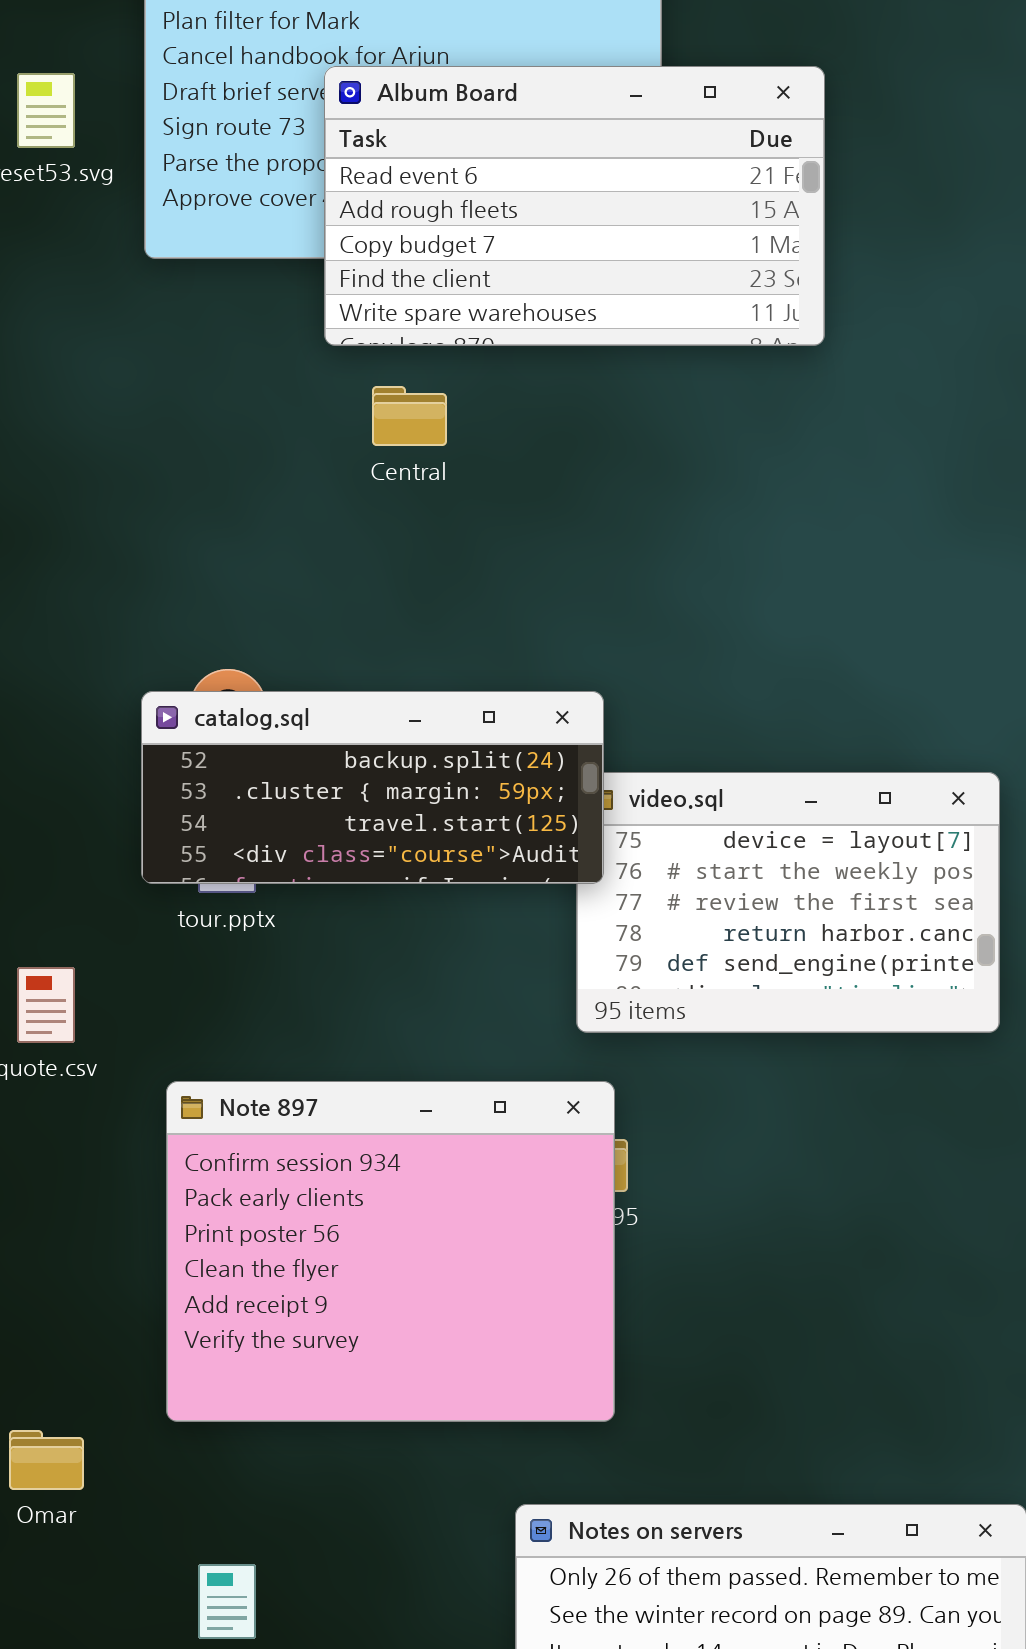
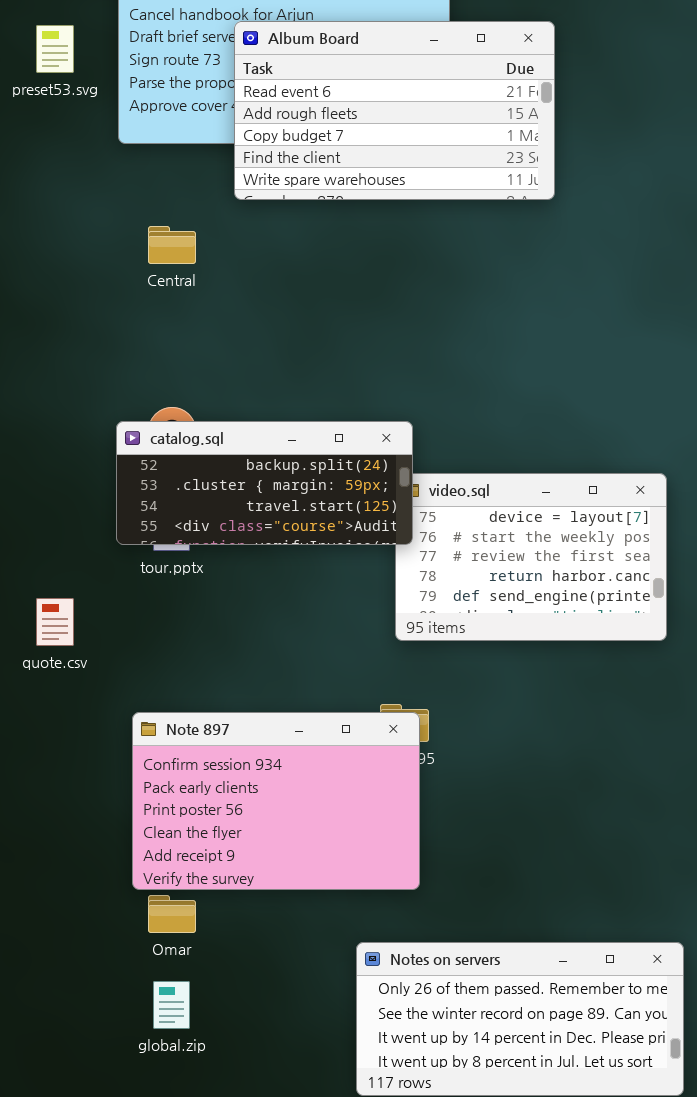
Central: [372,386,447,446] -> [148,226,196,264], moved
Note 897: [166,1081,615,1422] -> [132,712,420,890], resized
Omar: [9,1430,84,1490] -> [148,895,196,933], moved

